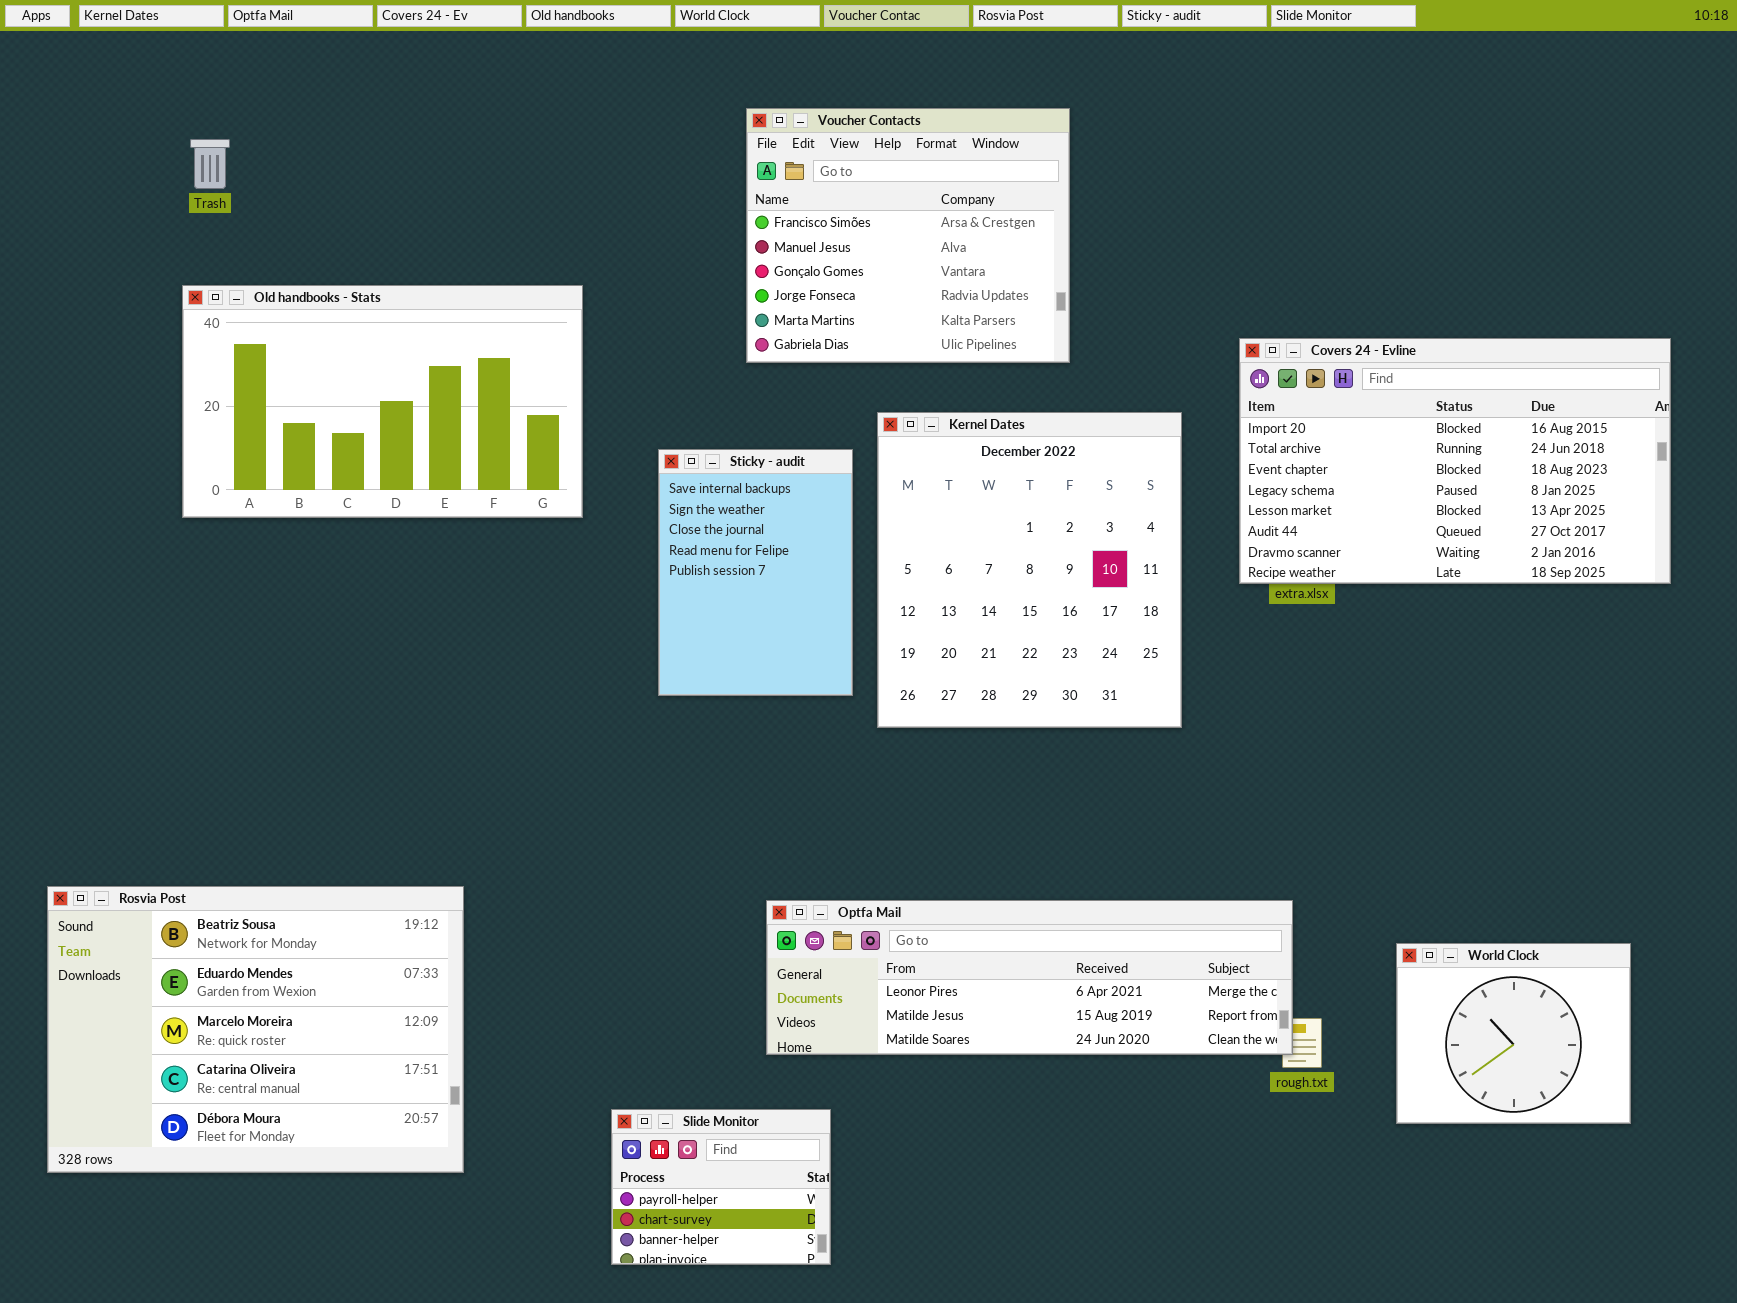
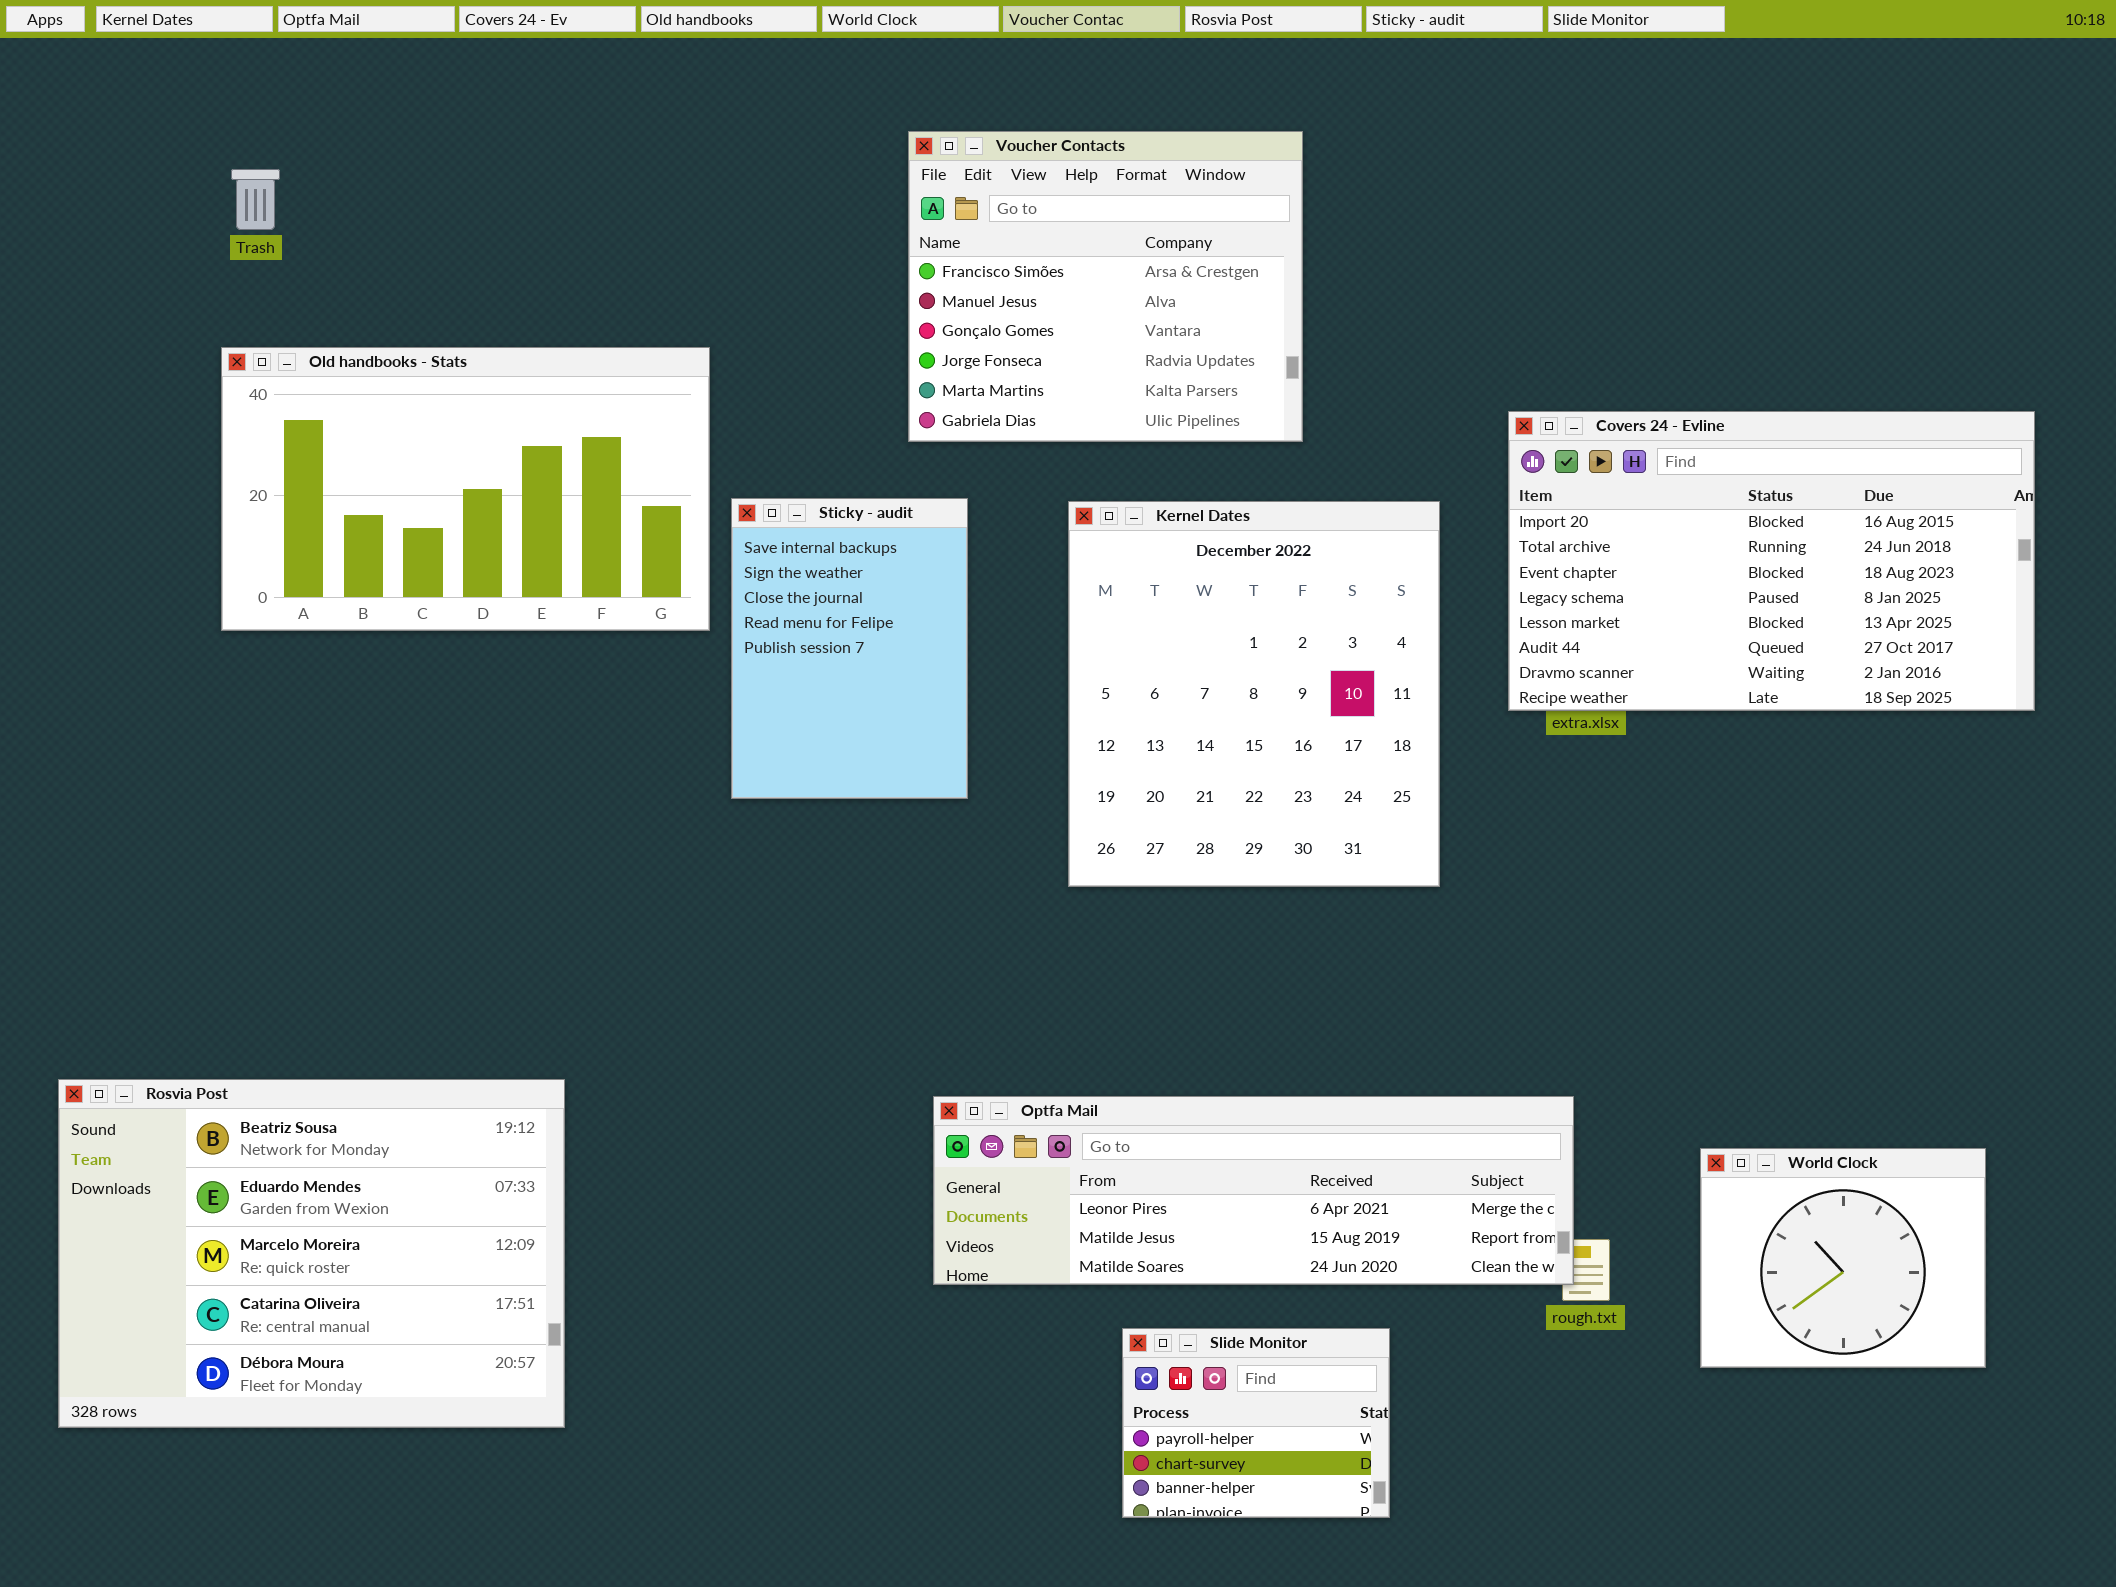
Sticky - audit: [658,449,853,696] -> [731,498,968,799], moved
Slide Monitor: [611,1109,831,1265] -> [1122,1328,1390,1518], moved

